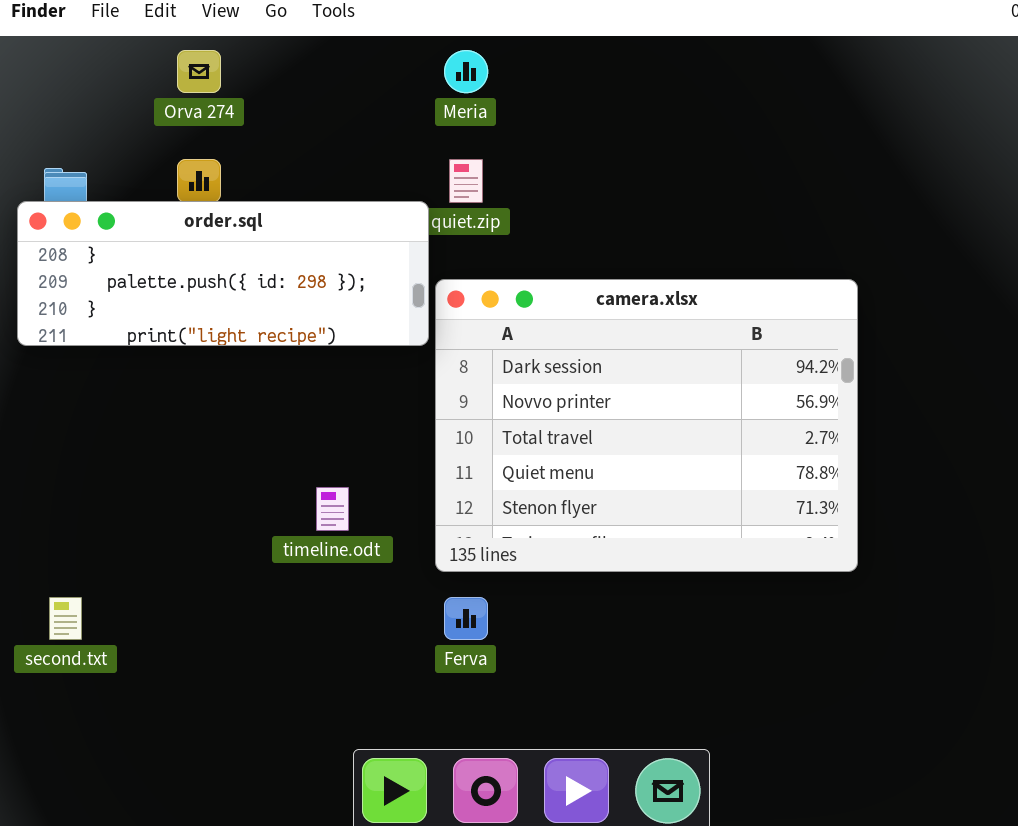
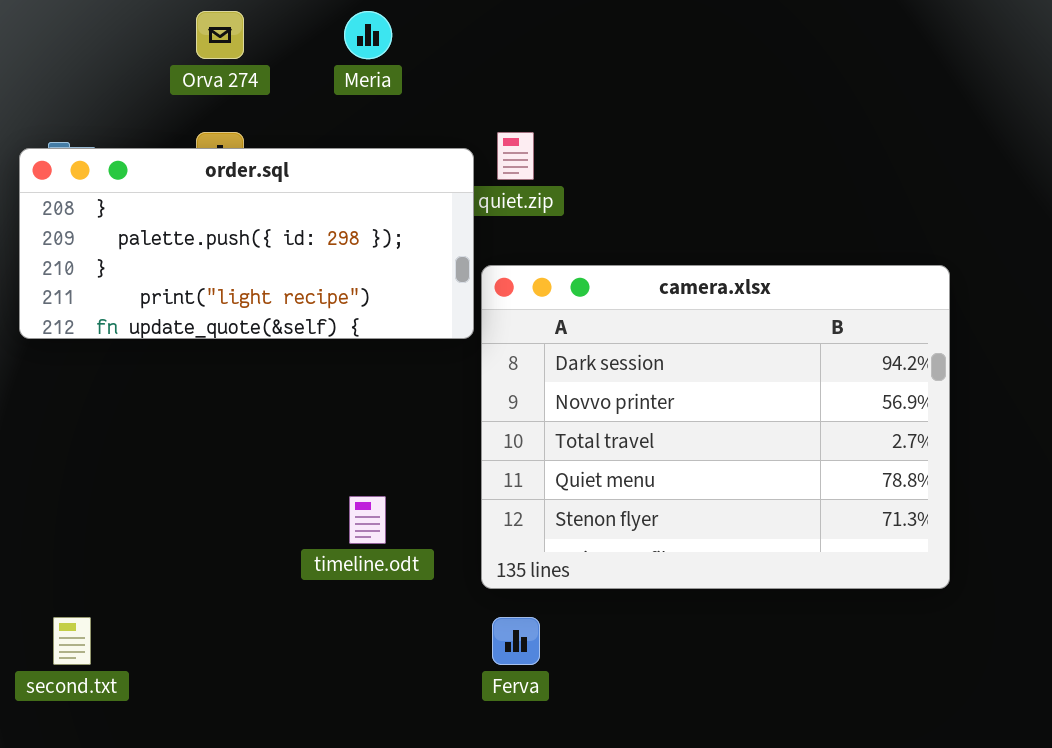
Meria: [444,50,488,93] -> [344,11,392,59], moved
order.sql: [17,201,429,346] -> [19,148,474,339], resized

